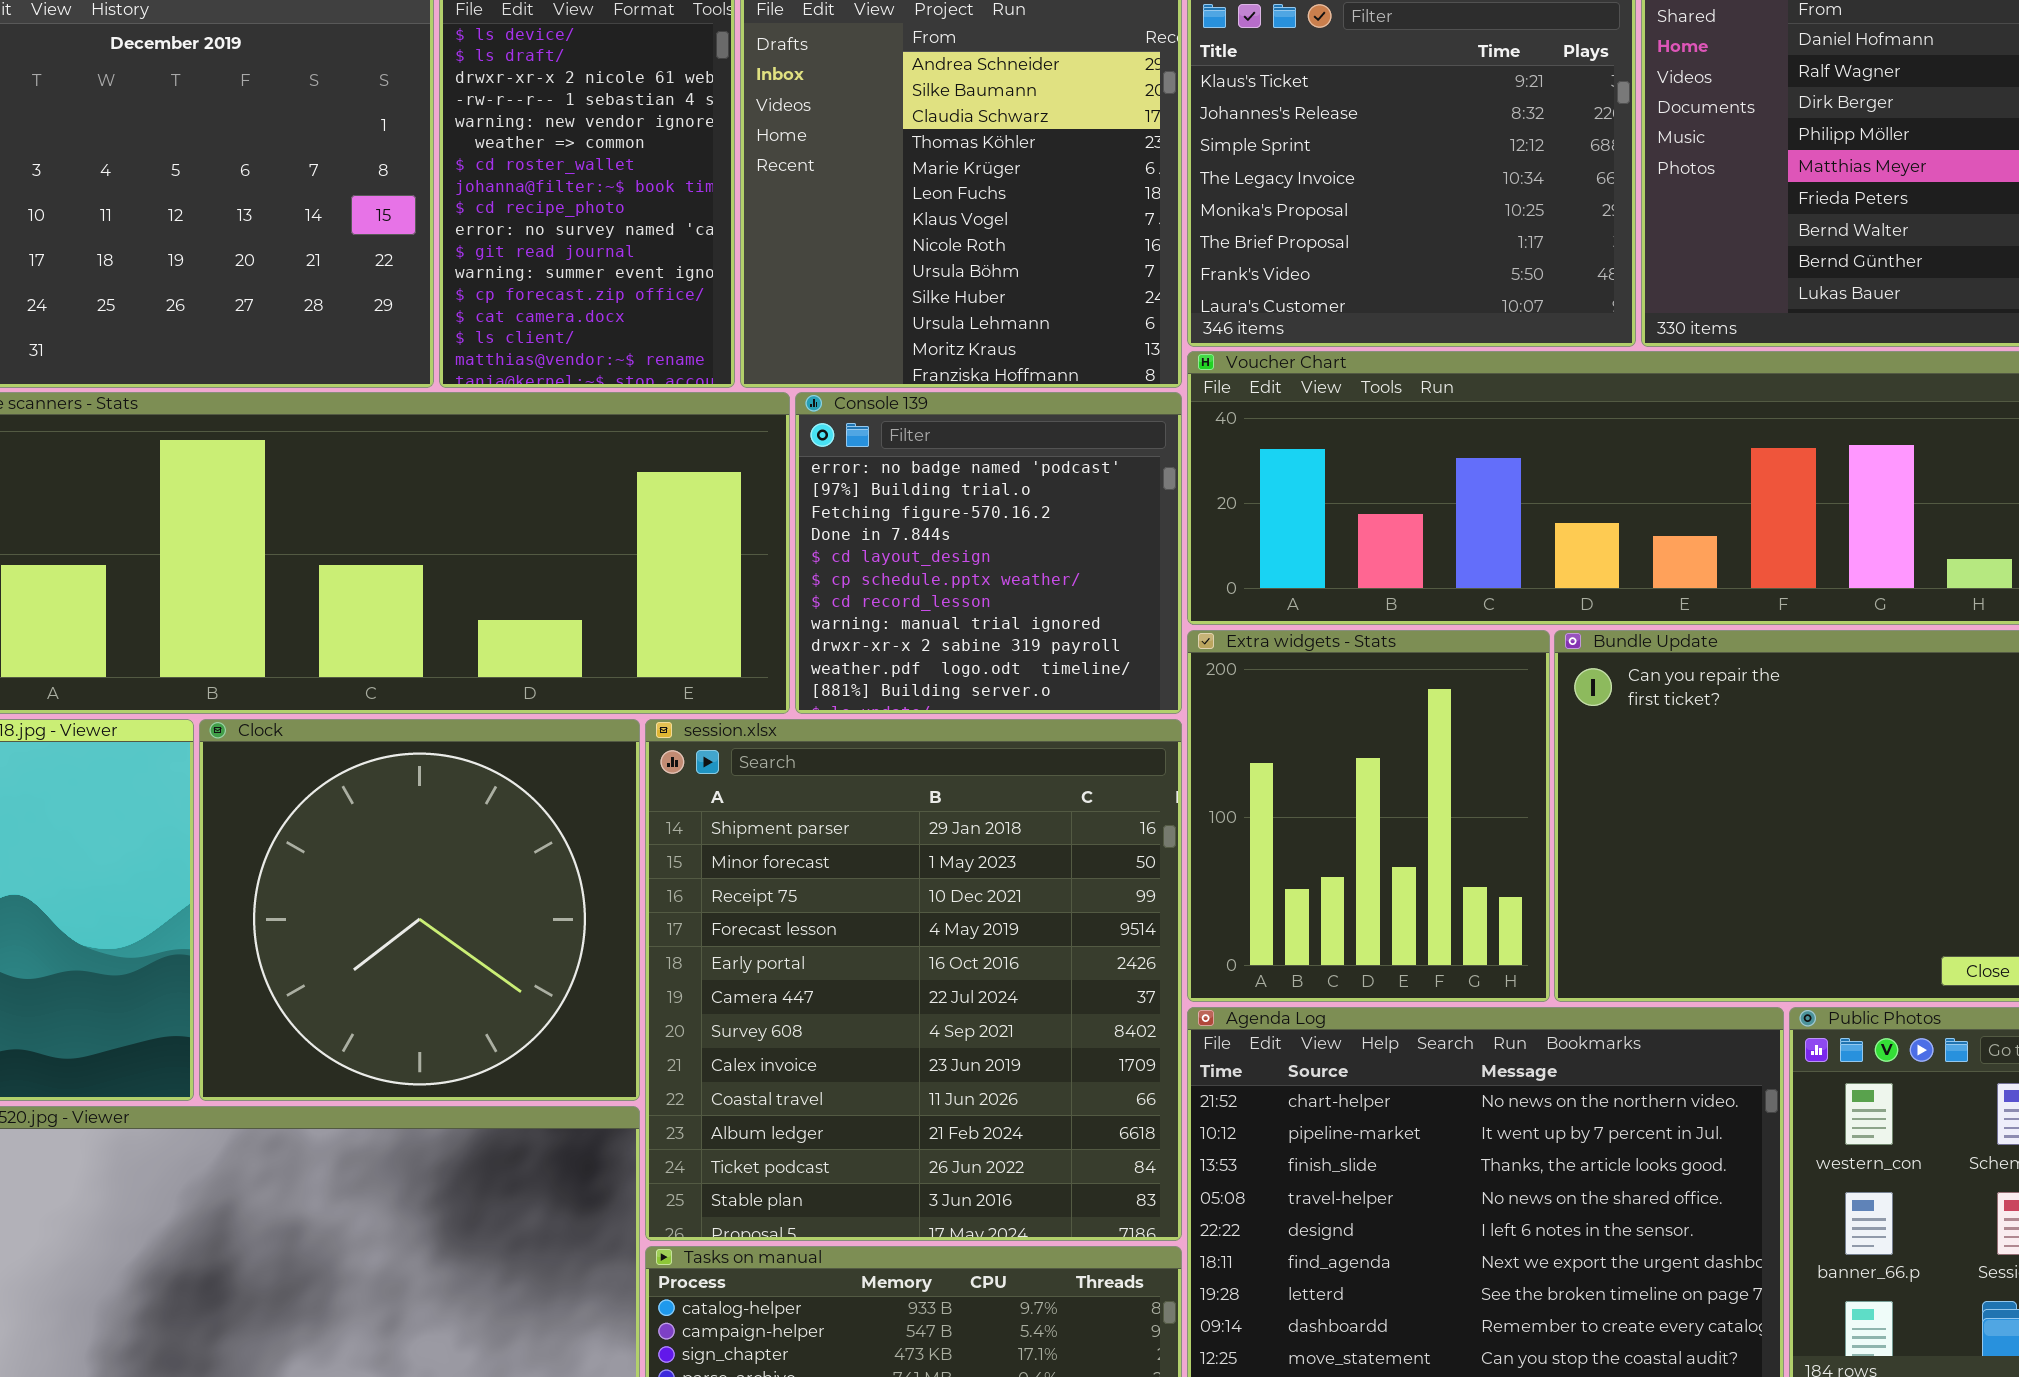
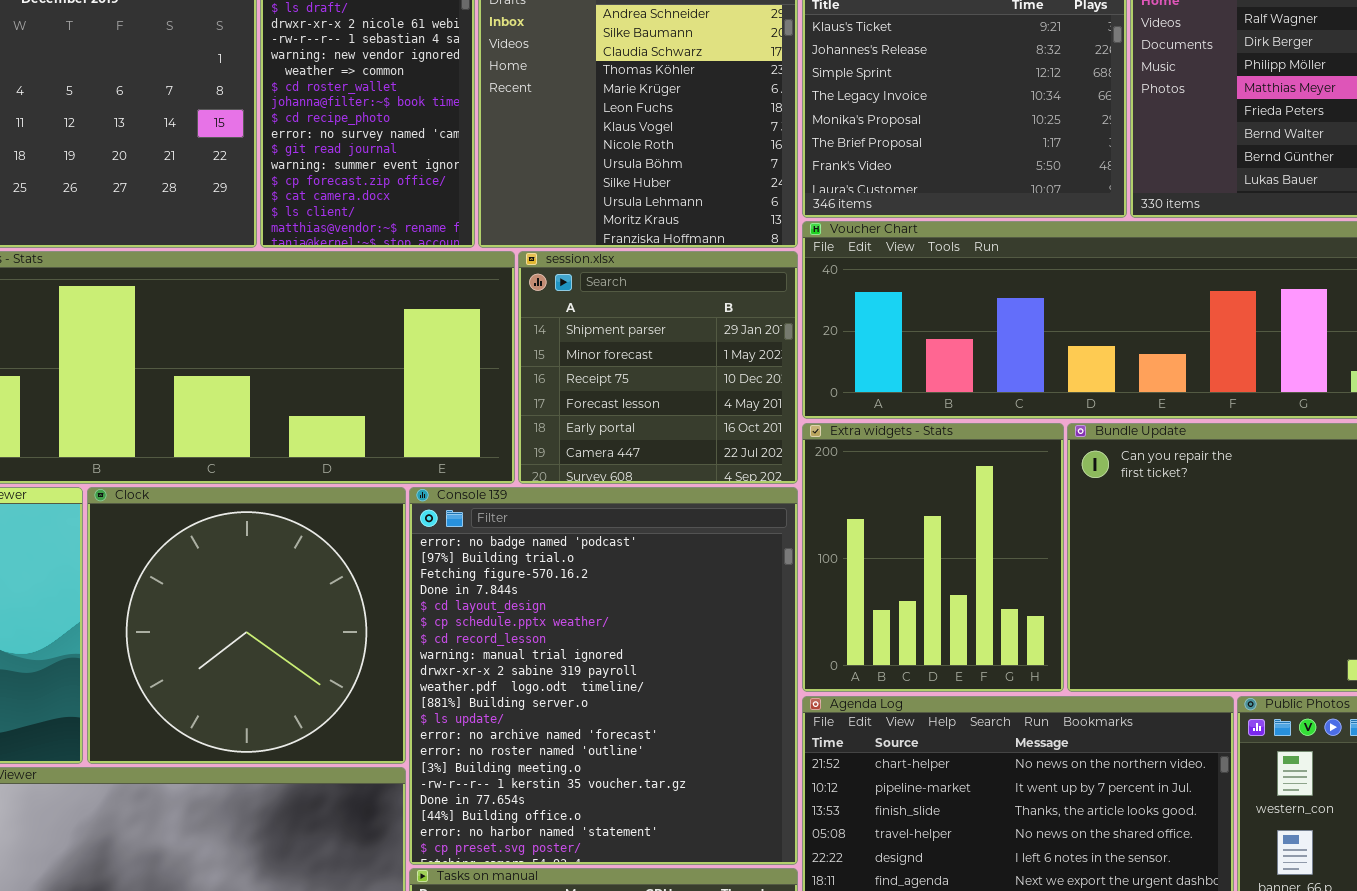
Console 139: [795,392,1182,714] -> [409,487,798,865], moved, resized
session.xlsx: [645,719,1182,1241] -> [518,251,798,484], moved, resized

